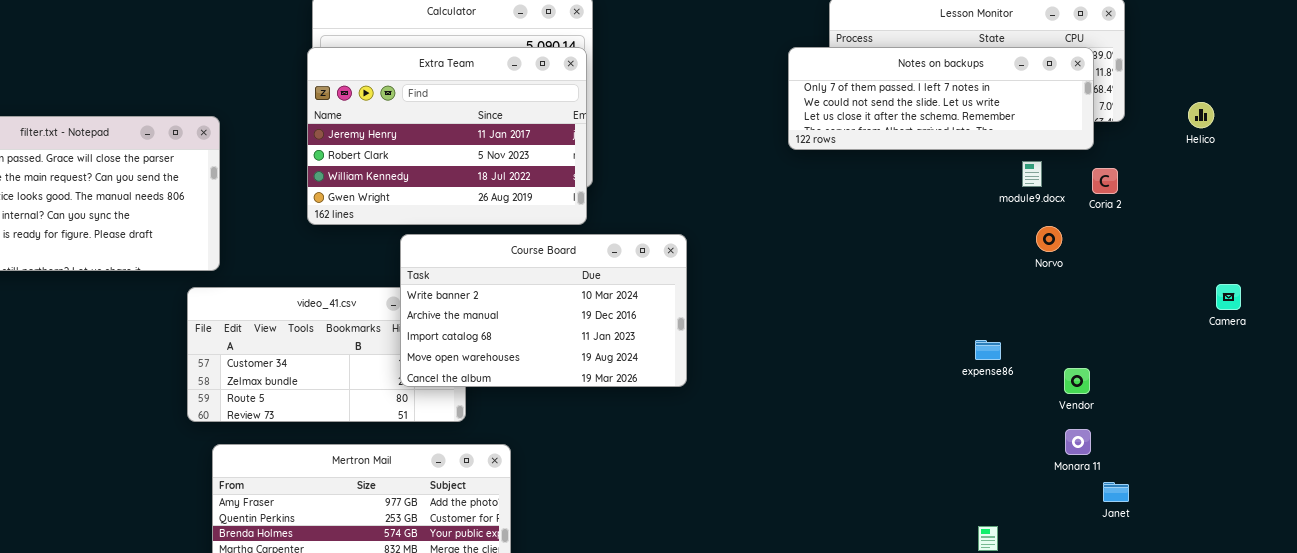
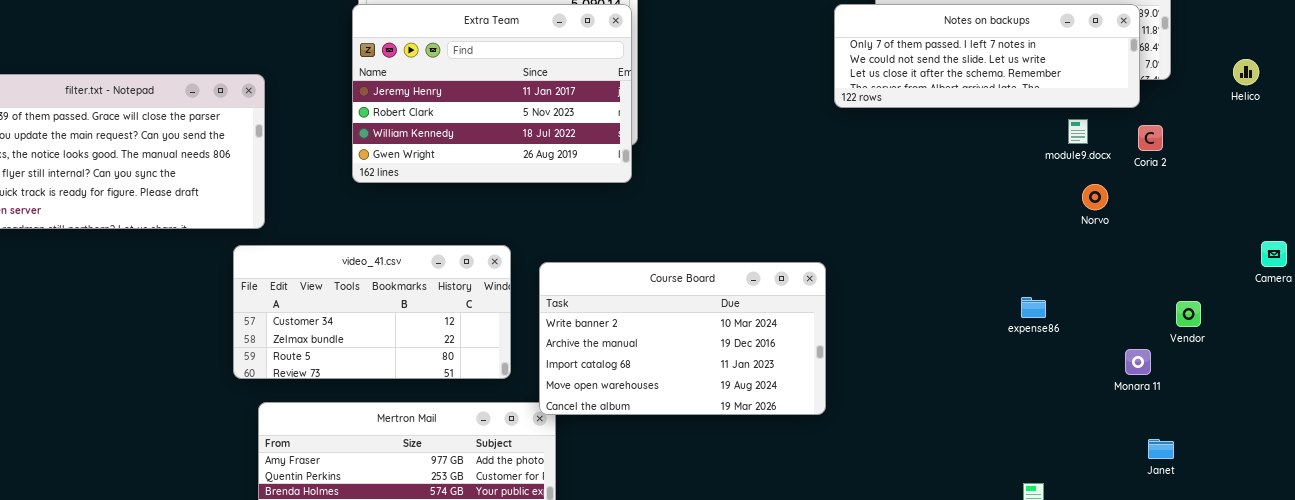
Course Board: [400,234,687,387] -> [539,262,826,415], moved
Vendor: [1064,368,1090,394] -> [1176,301,1201,327], moved
Monara 11: [1065,429,1091,455] -> [1125,349,1151,375], moved

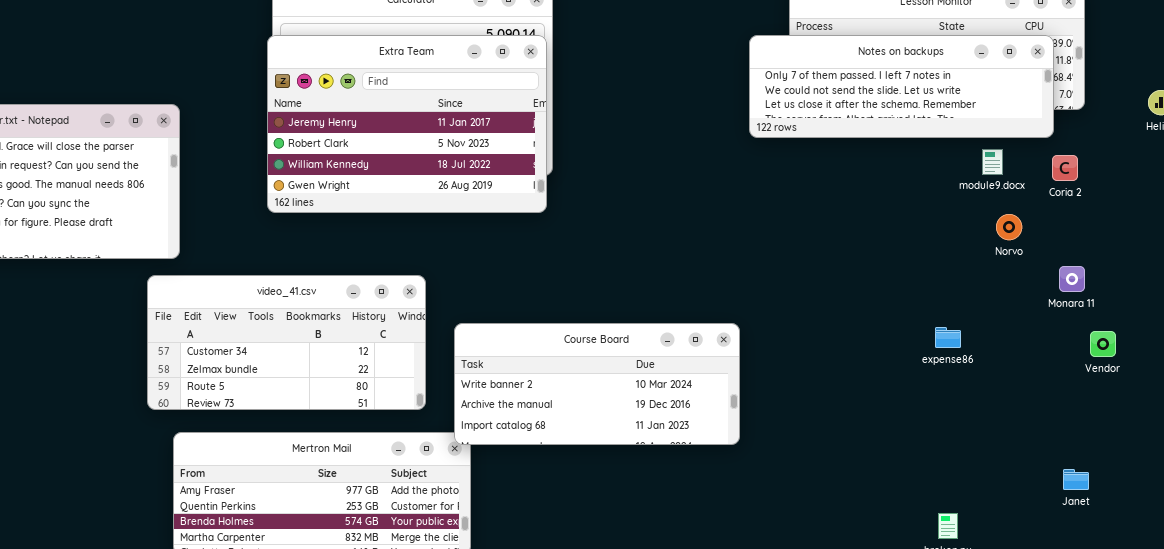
Course Board: [539,262,826,415] -> [454,323,740,445], resized
Monara 11: [1125,349,1151,375] -> [1059,266,1085,292], moved

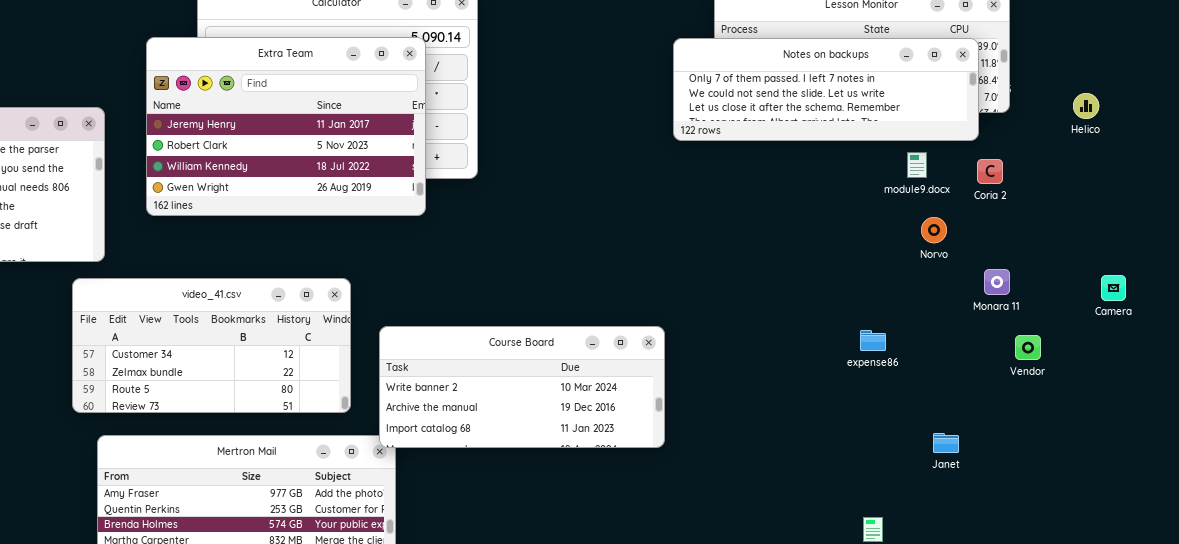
Extra Team: [267,35,547,213] -> [146,37,426,216], moved
Janet: [1063,469,1089,490] -> [933,433,959,453], moved

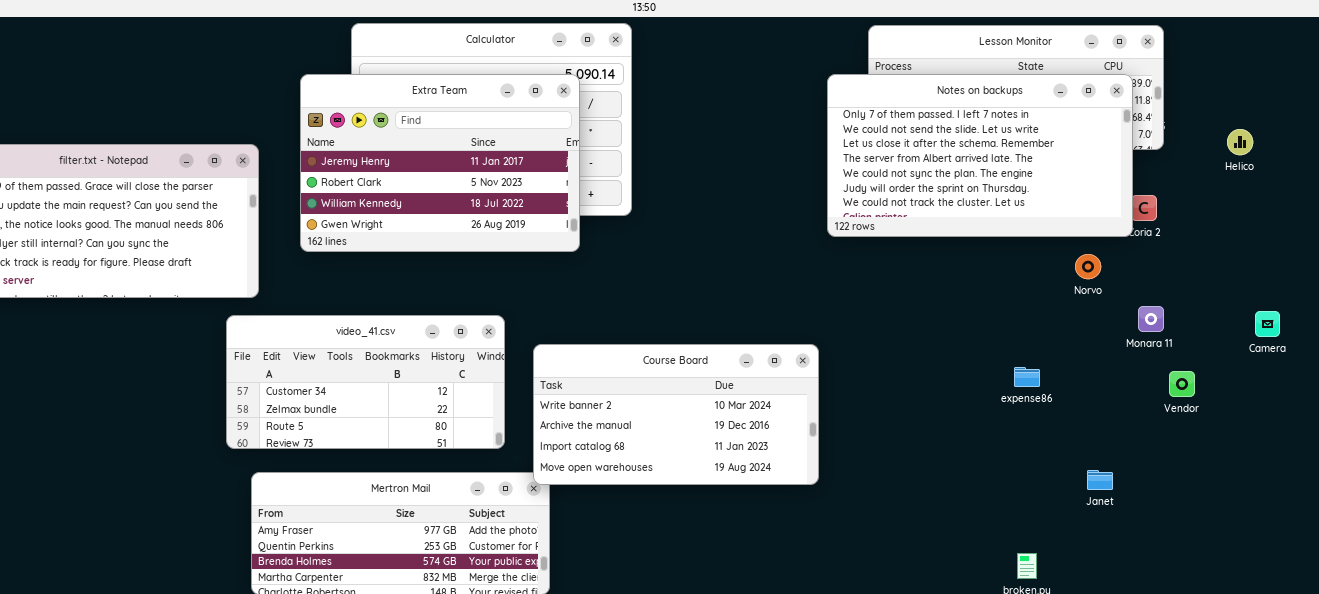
Notes on backups: [673,38,979,141] -> [827,74,1133,237], resized
Course Board: [379,326,665,448] -> [533,344,819,485], resized

